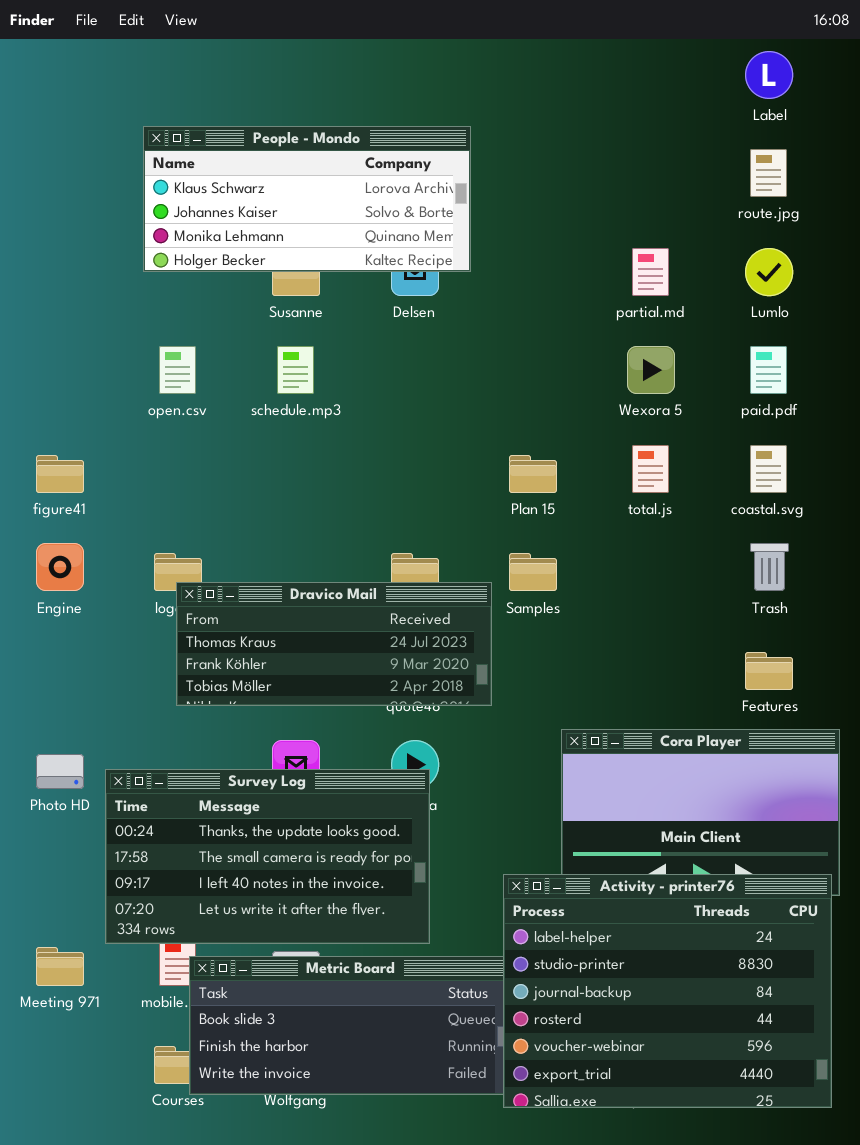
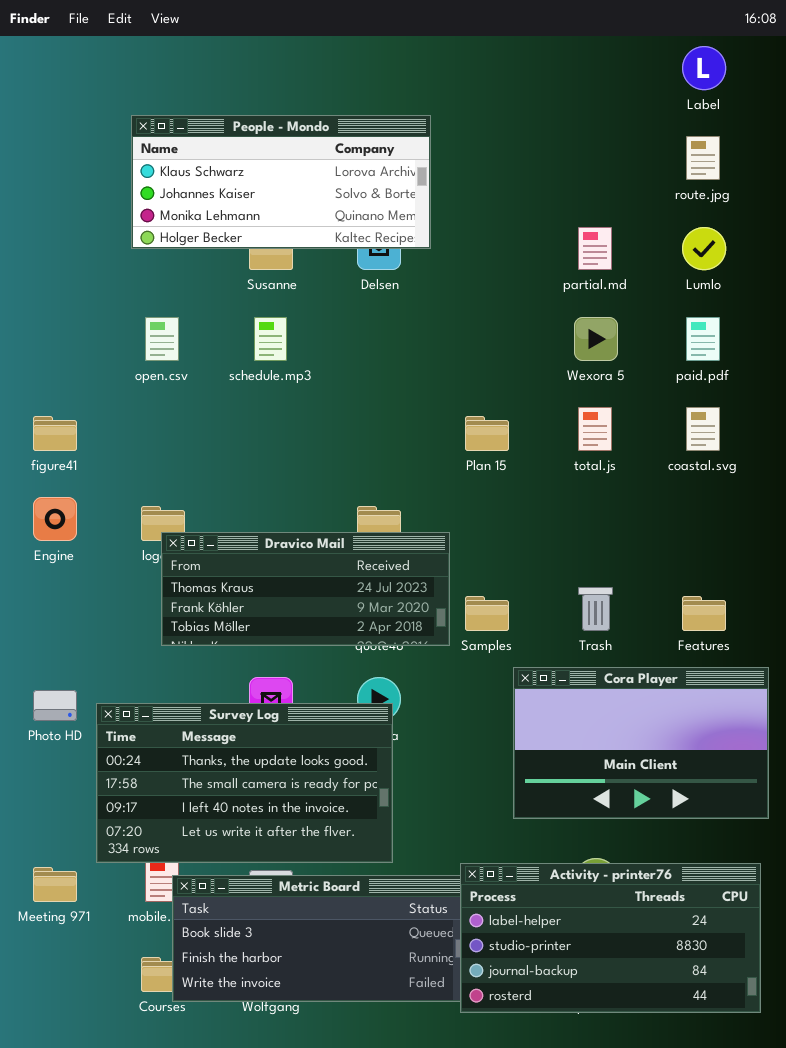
Trash: [750,543,789,591] -> [578,587,613,631], moved
Samples: [509,553,557,591] -> [465,596,509,631], moved
Activity - printer76: [503,874,832,1108] -> [460,863,761,1013], resized

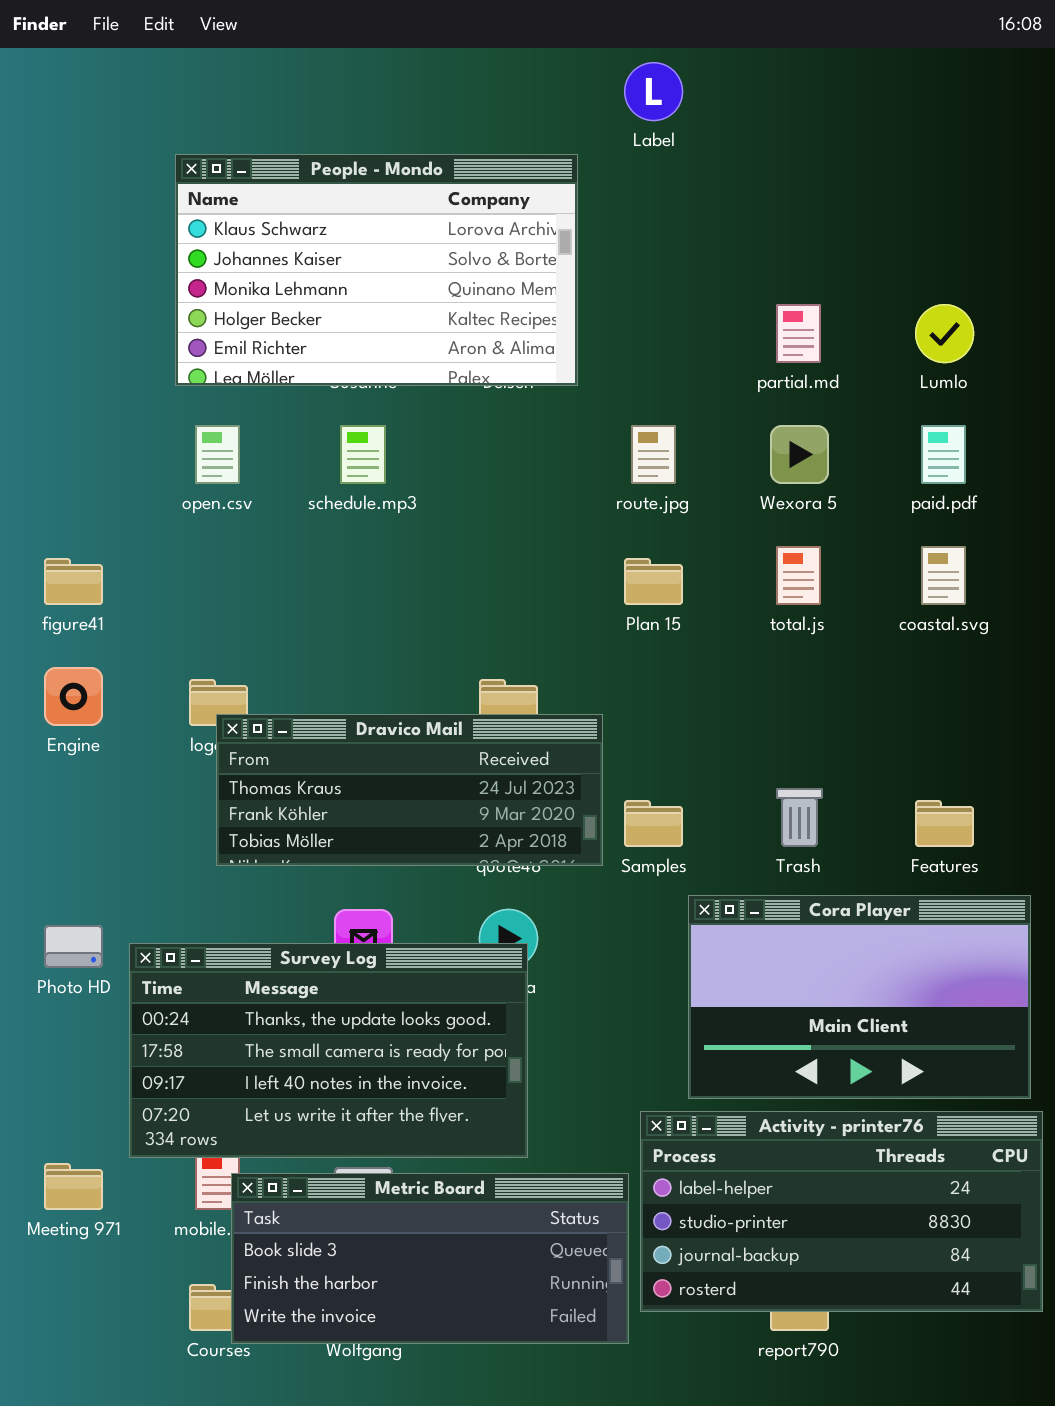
Label: [682,46,726,90] -> [624,62,683,121], moved
People - Mondo: [131,115,431,249] -> [175,154,578,386], resized
route.jpg: [686,136,720,180] -> [631,425,676,484], moved
Activity - printer76: [460,863,761,1013] -> [640,1111,1043,1312], moved

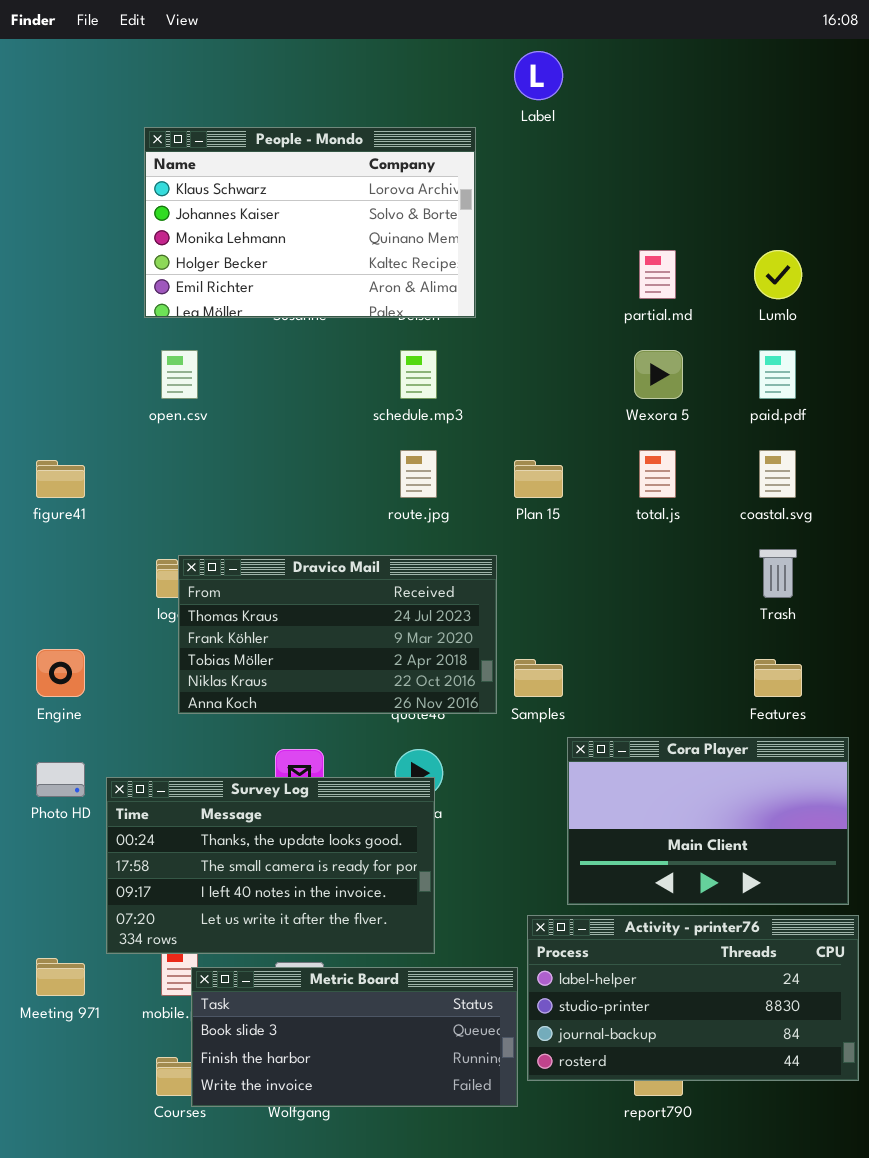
schedule.mp3: [340,425,386,484] -> [400,350,437,399], moved
route.jpg: [631,425,676,484] -> [400,450,437,498], moved
Engine: [44,667,103,726] -> [36,649,85,697], moved
Dravico Mail: [216,714,603,866] -> [178,555,497,714], resized
Trash: [776,788,823,847] -> [759,549,797,598], moved

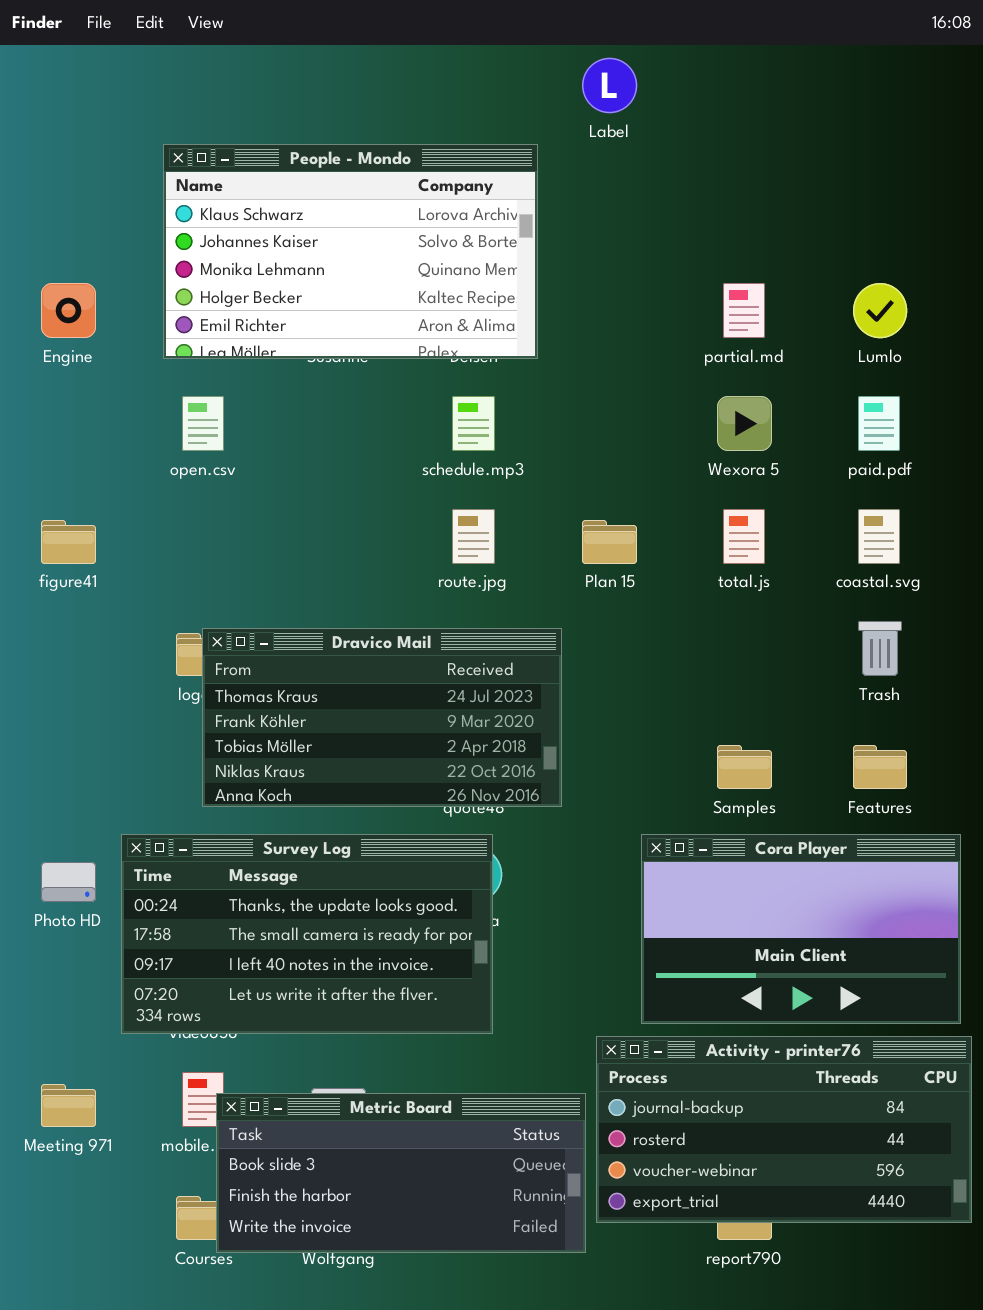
Engine: [36,649,85,697] -> [41,283,96,338], moved
Samples: [514,659,563,697] -> [717,745,772,789], moved
Survey Log: [106,777,435,954] -> [121,834,493,1034], moved
Activity - printer76: [527,915,859,1081] -> [596,1036,972,1223], scrolled down 2 rows

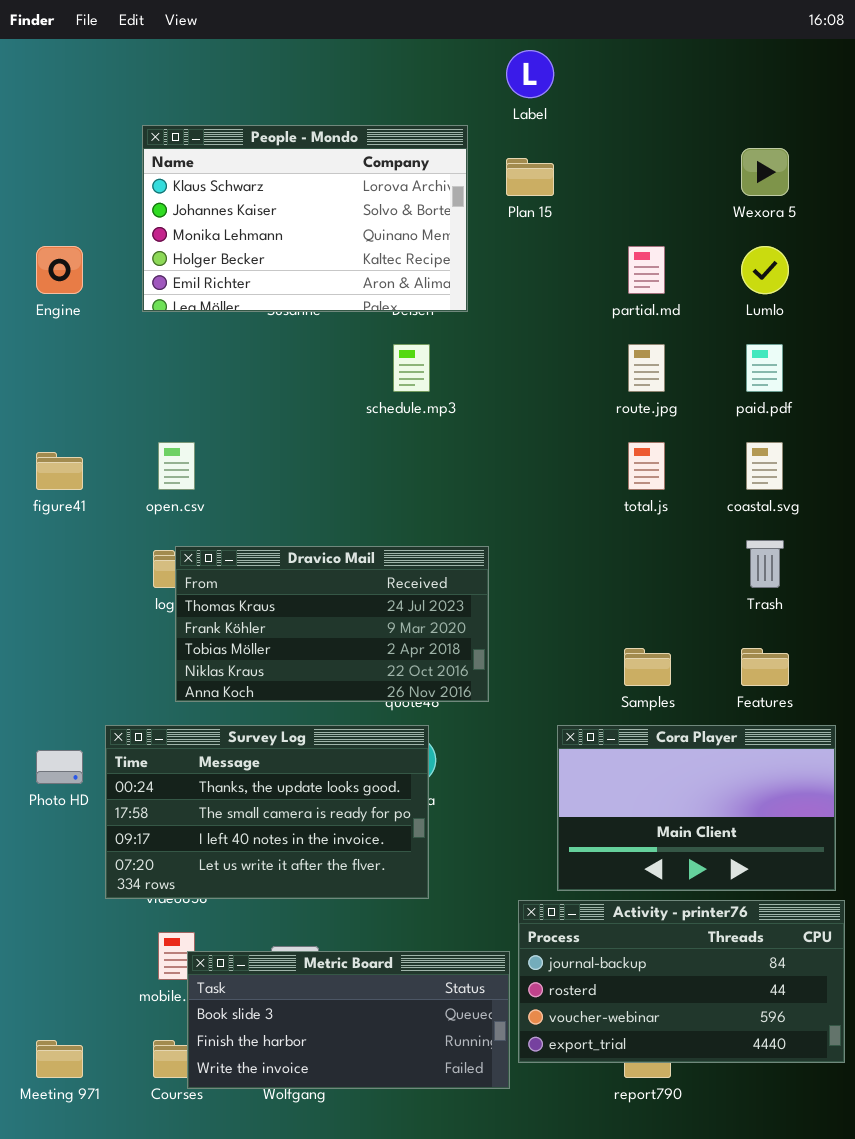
open.csv: [182,396,224,451] -> [158,442,195,490], moved
Wexora 5: [717,396,772,451] -> [741,148,789,196], moved
route.jpg: [452,509,495,564] -> [628,344,665,392], moved
Plan 15: [582,520,637,564] -> [506,158,554,196], moved
Meeting 971: [41,1084,96,1127] -> [36,1040,83,1078], moved

